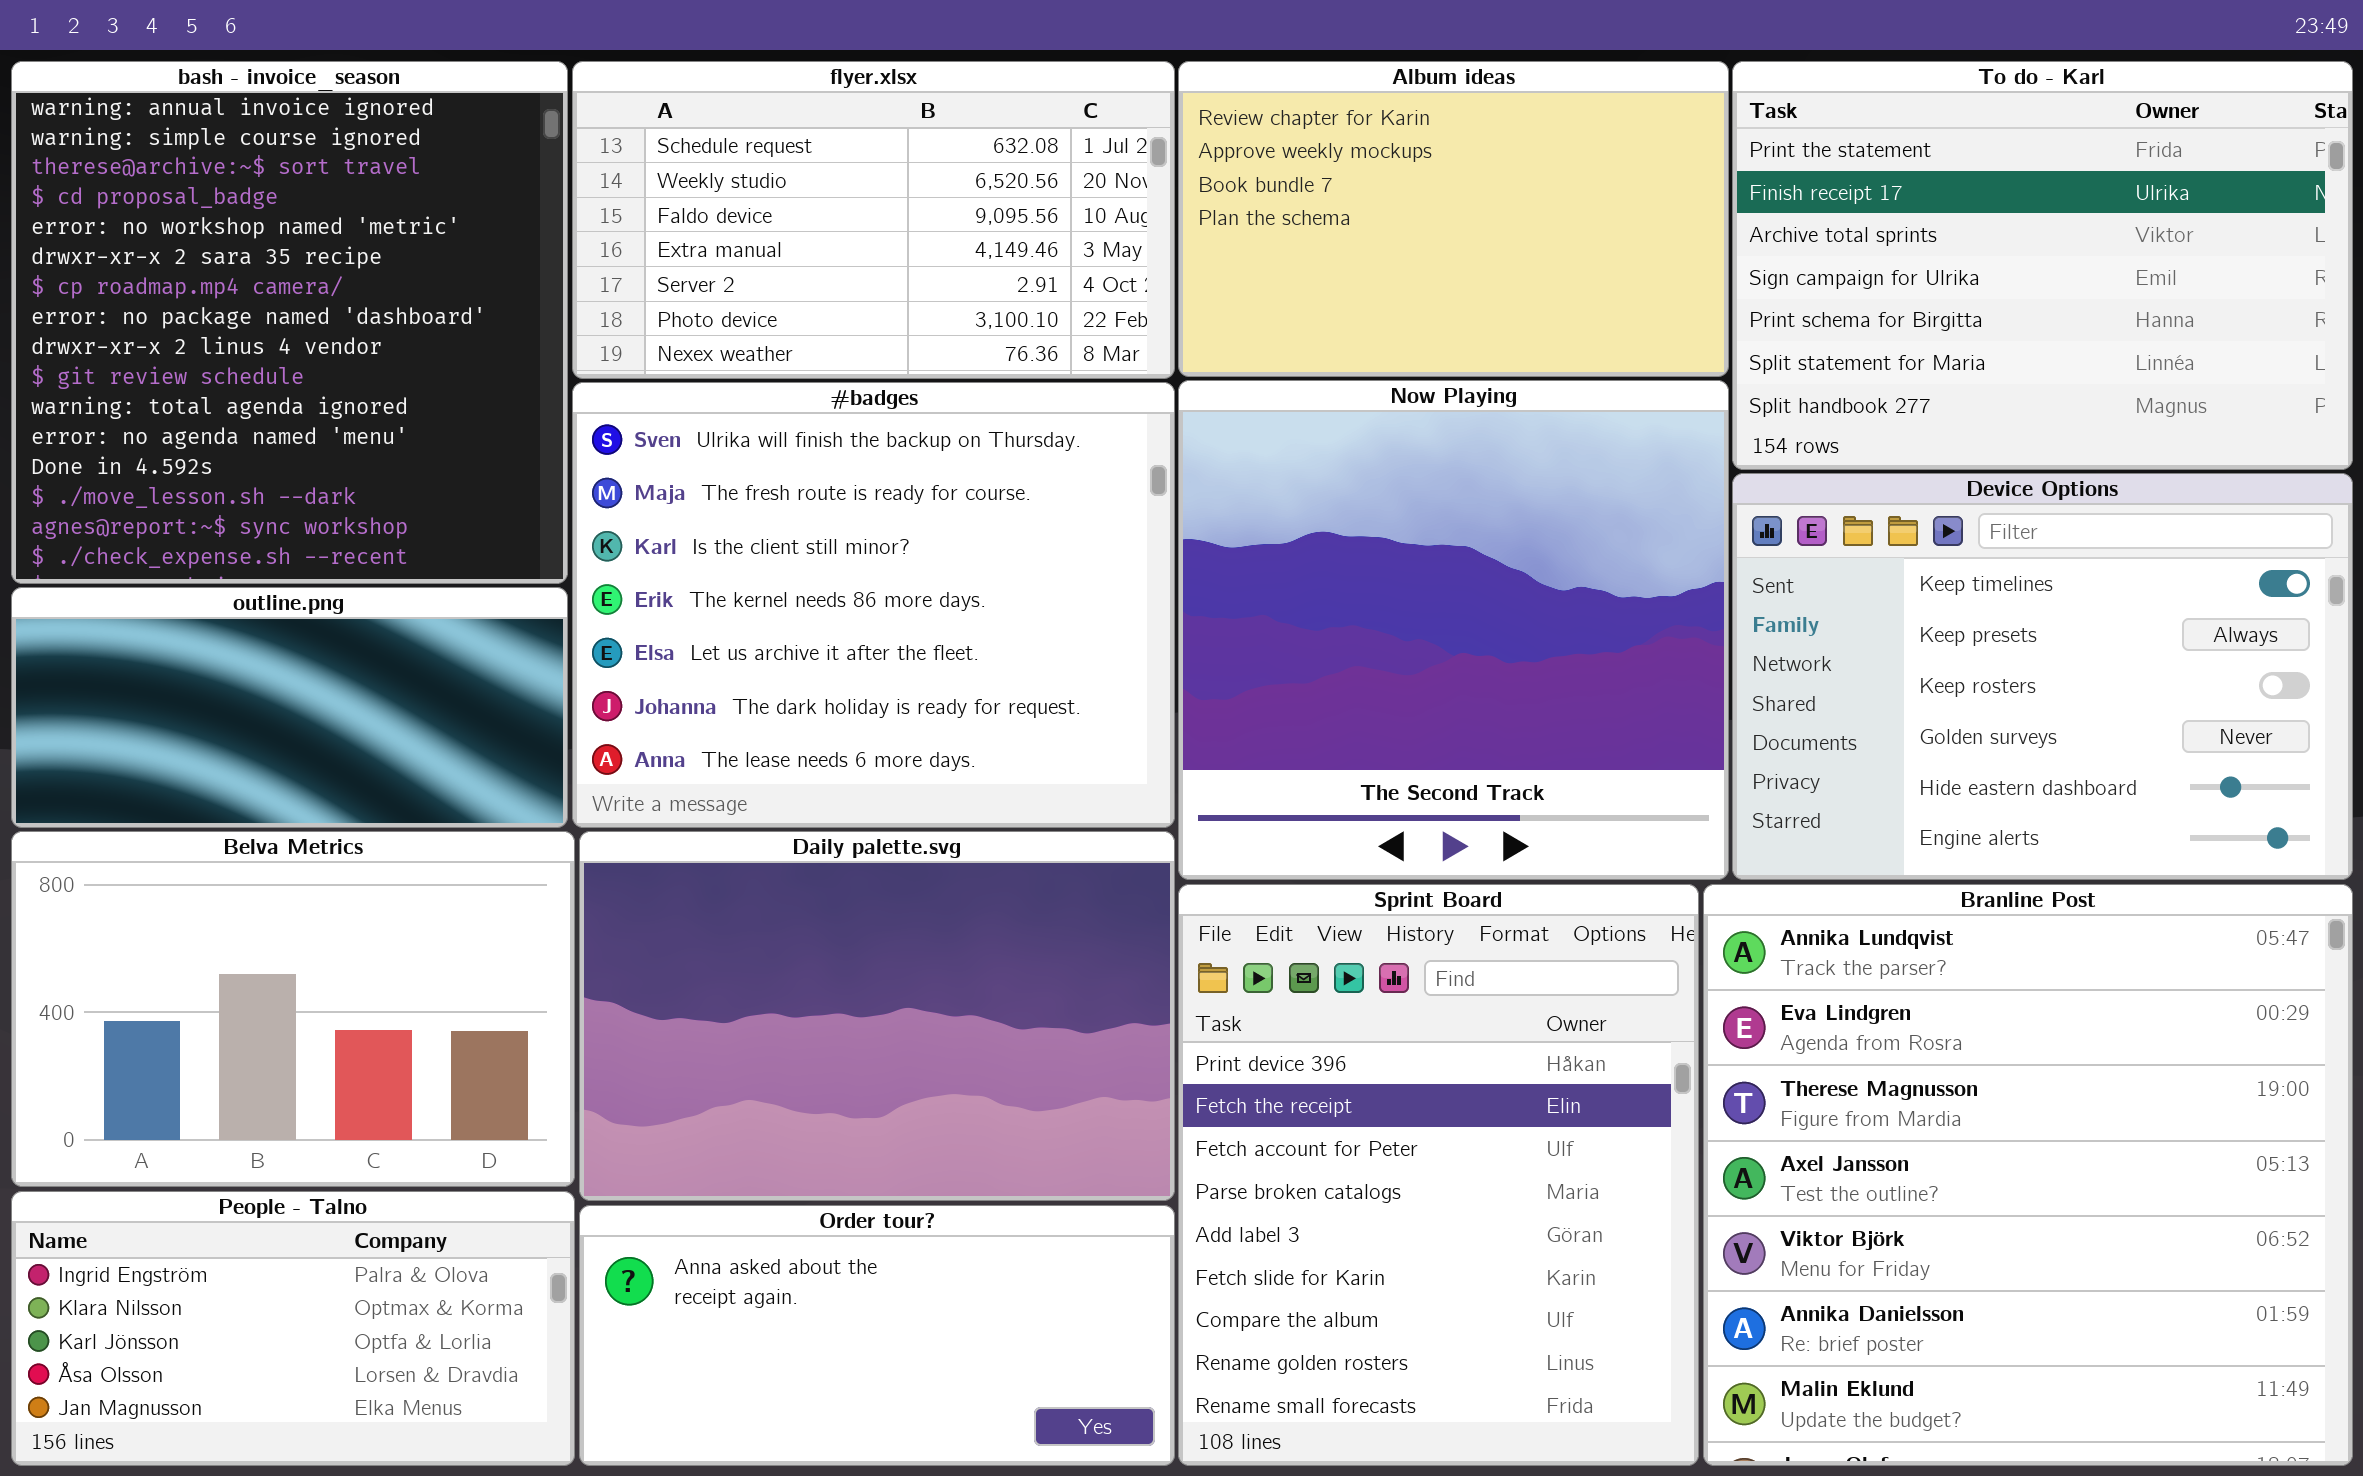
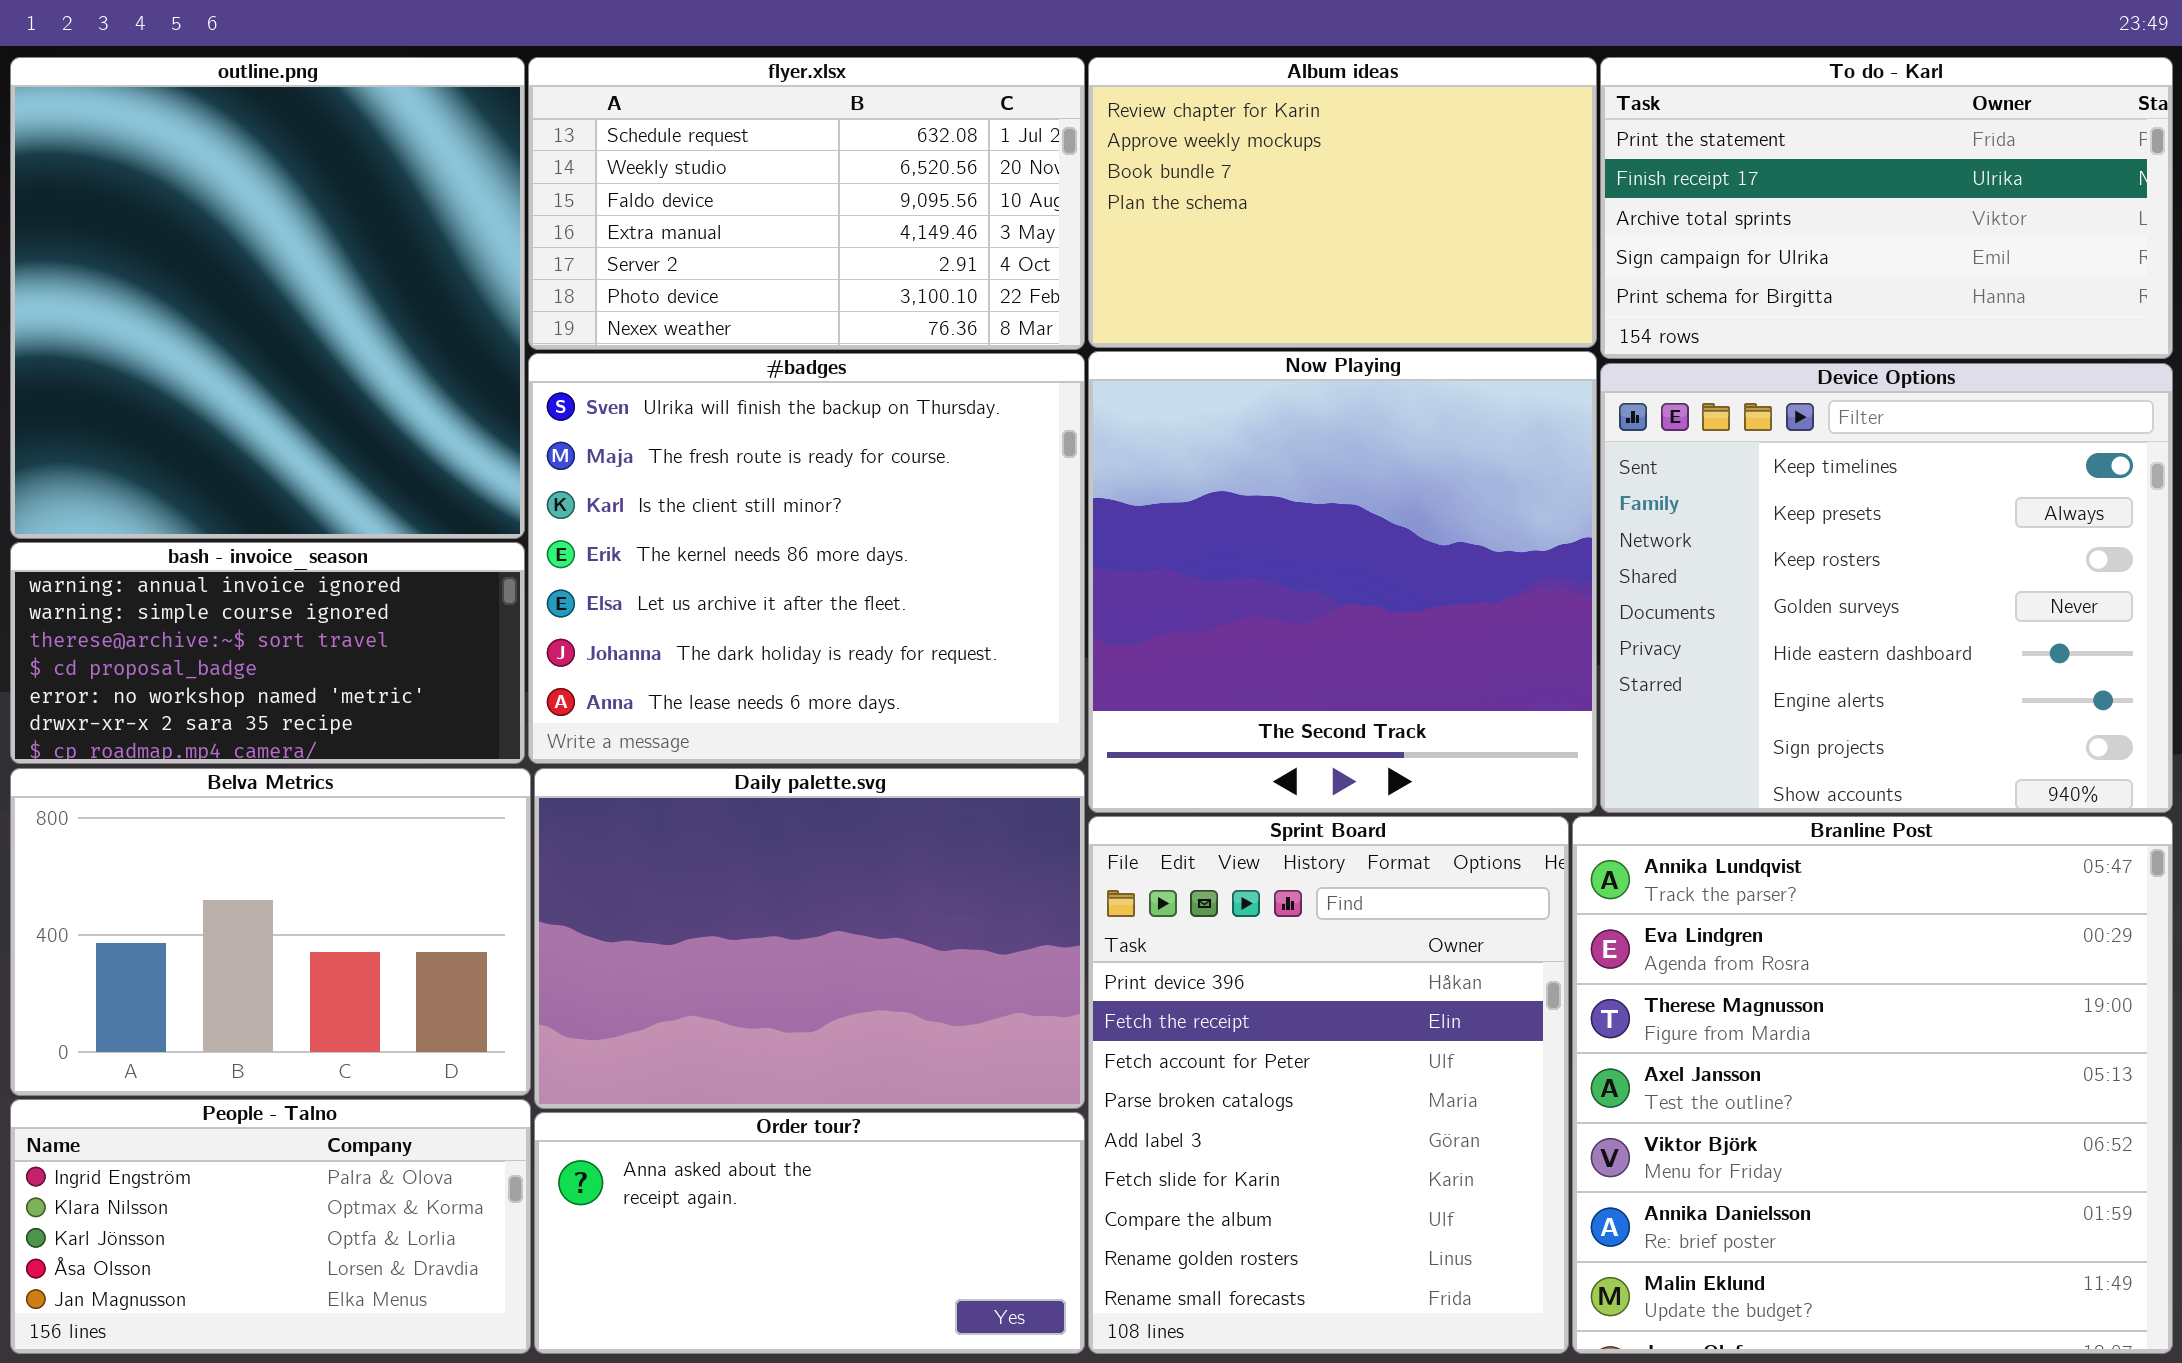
bash - invoice_season: [11,61,568,584] -> [10,542,525,764], moved, resized
To do - Karl: [1732,61,2353,470] -> [1600,57,2173,359], resized
Device Options: [1732,473,2353,880] -> [1600,363,2173,813], resized
outline.png: [11,587,568,828] -> [10,57,525,539], moved, resized

